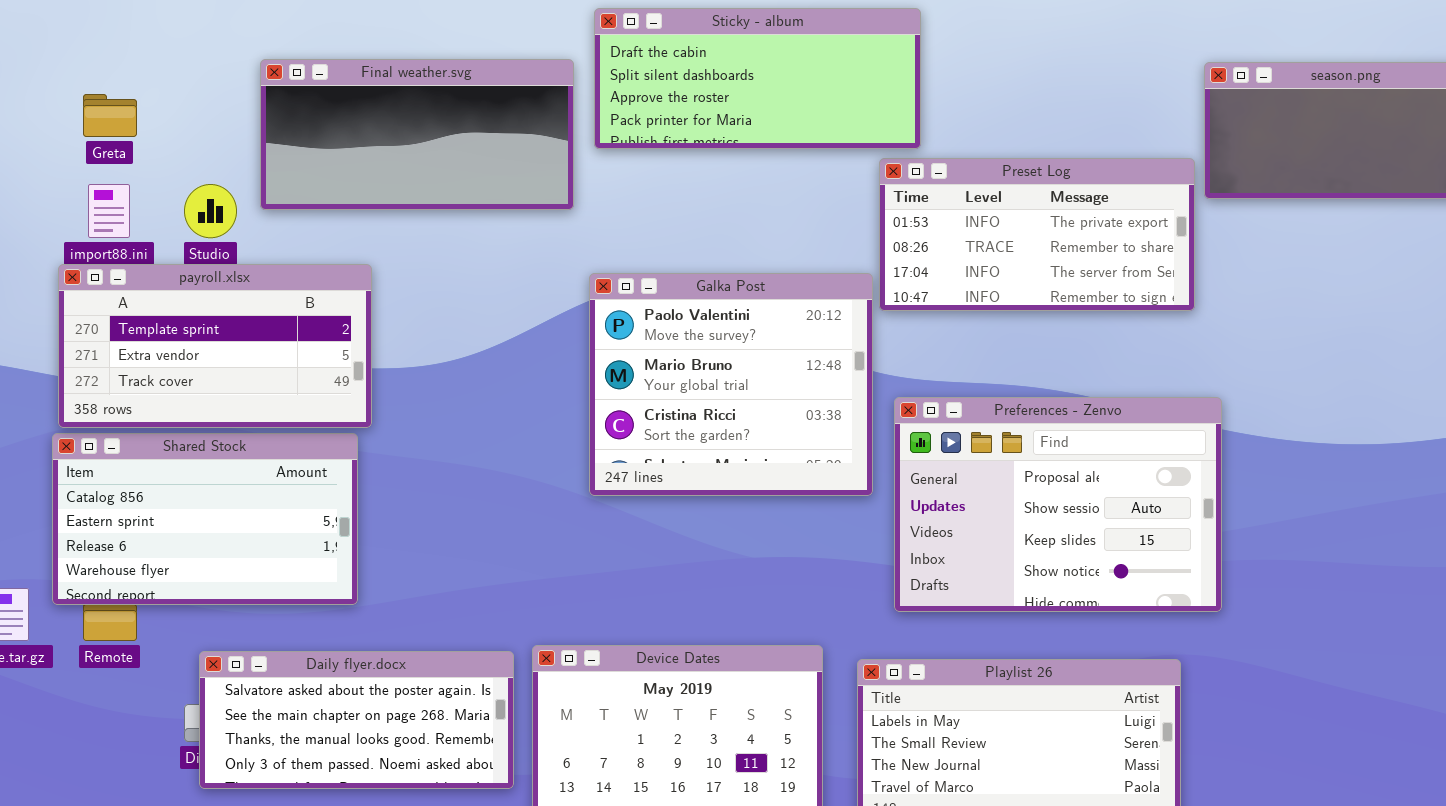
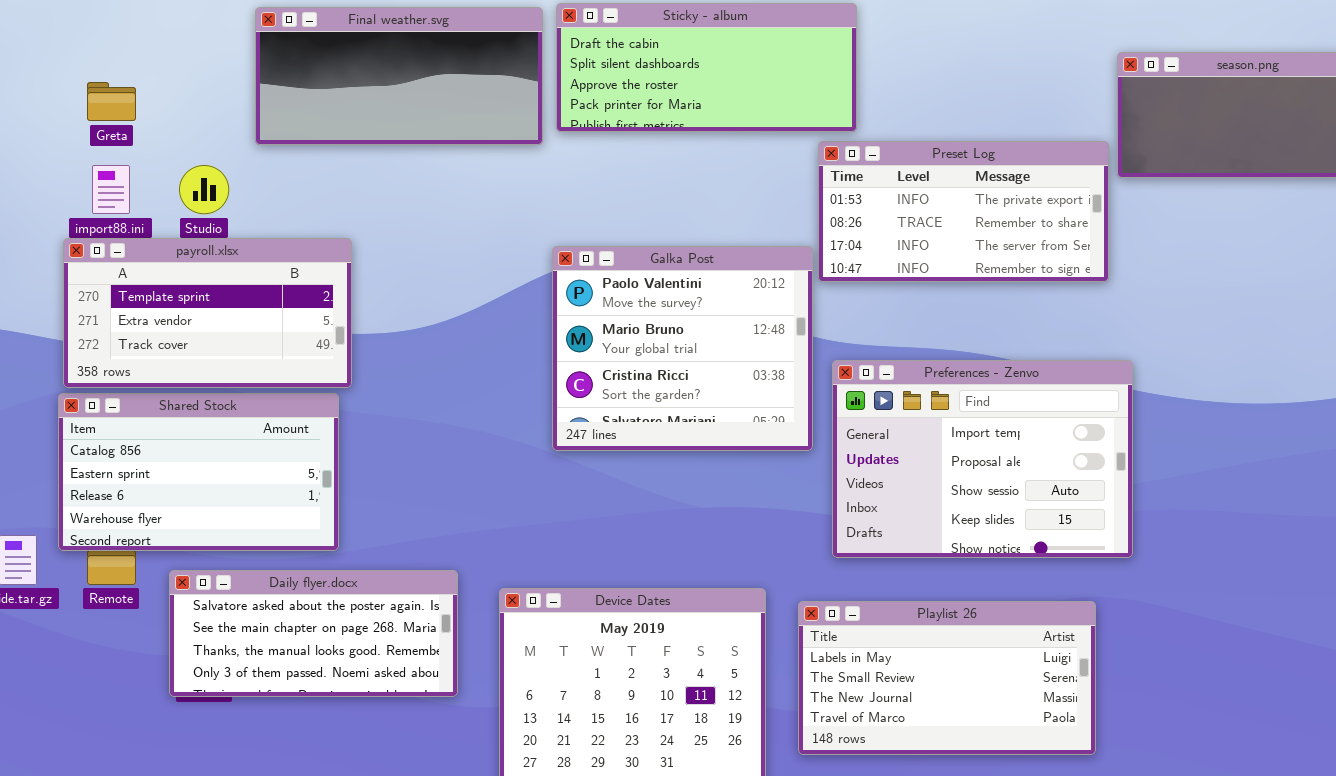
Final weather.svg: [260,59,574,210] -> [255,7,543,145], moved
Preferences - Zenvo: [894,397,1222,612] -> [832,360,1133,558], scrolled up 1 row
Daily flyer.docx: [199,651,514,789] -> [169,570,458,697], moved

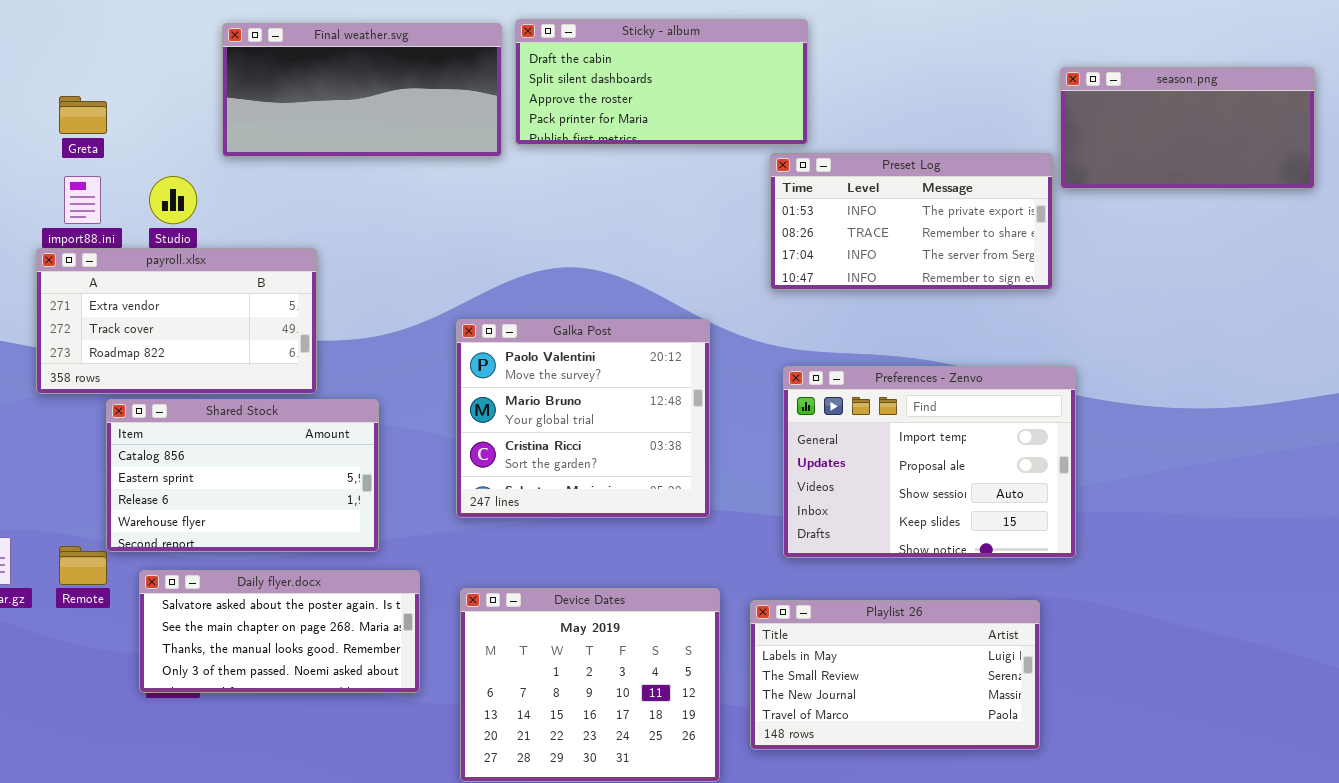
payroll.xlsx: [63,238,352,388] -> [36,248,317,394], scrolled down 1 row
Galka Post: [552,246,813,451] -> [456,319,710,518], moved
Shared Stock: [58,393,339,551] -> [106,399,379,552], moved

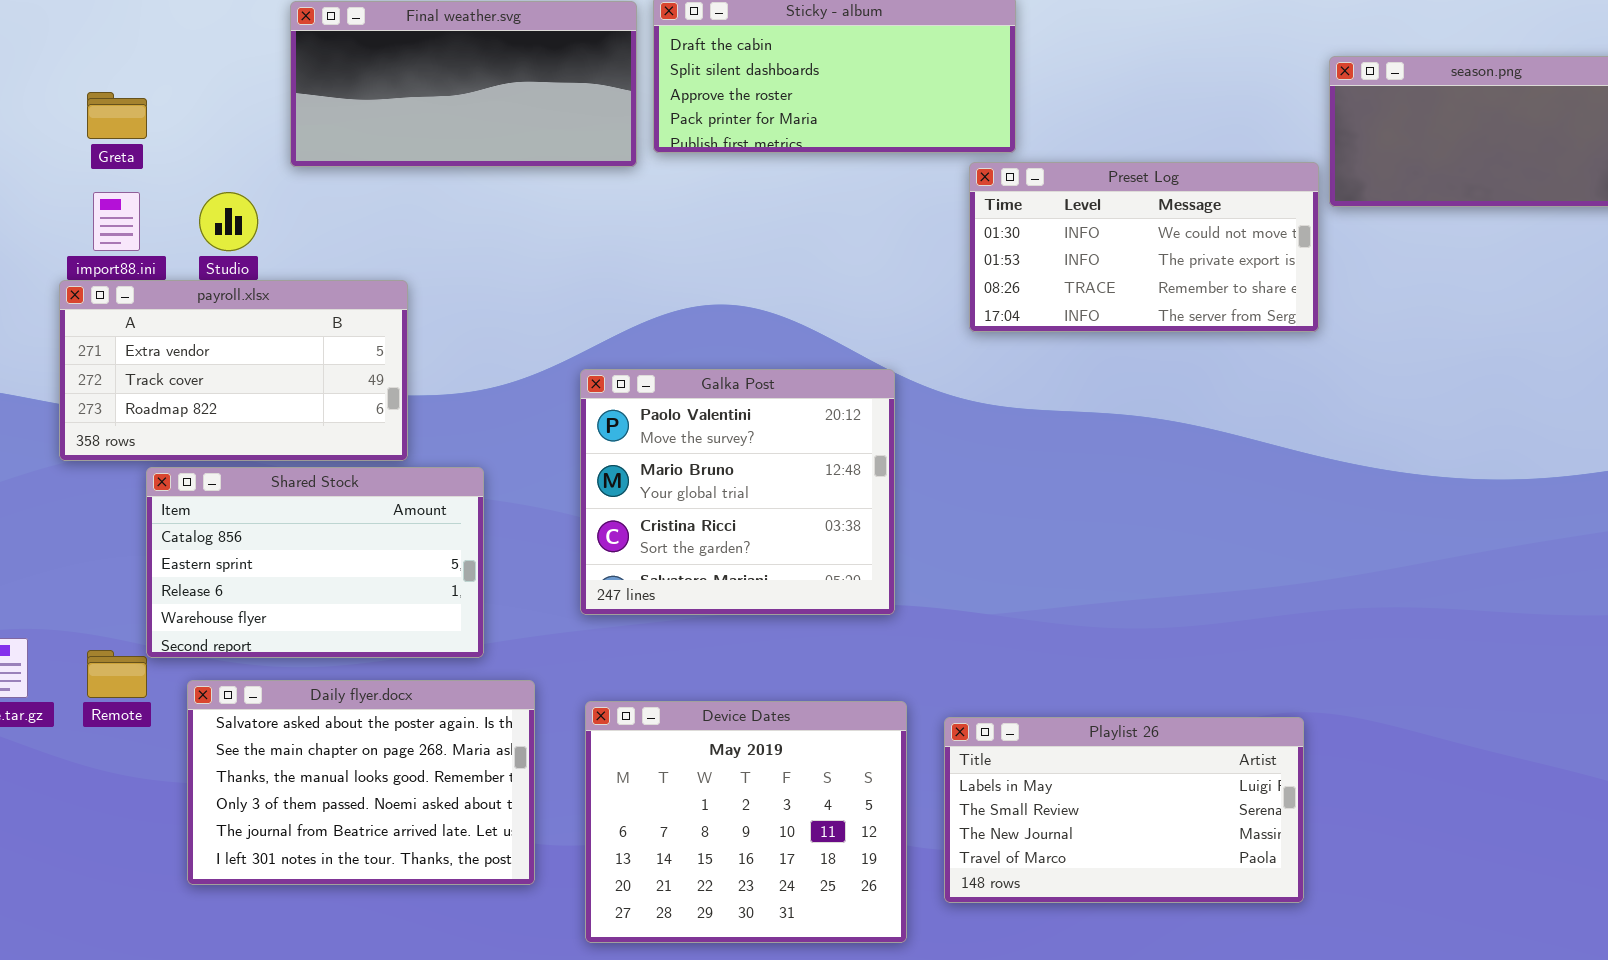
Preset Log: [770,153,1053,290] -> [969,162,1319,332], scrolled up 1 row
Preferences - Zenvo: [783,366,1076,558] -> none, closed
Daily flyer.docx: [139,570,420,693] -> [187,680,535,885], resized

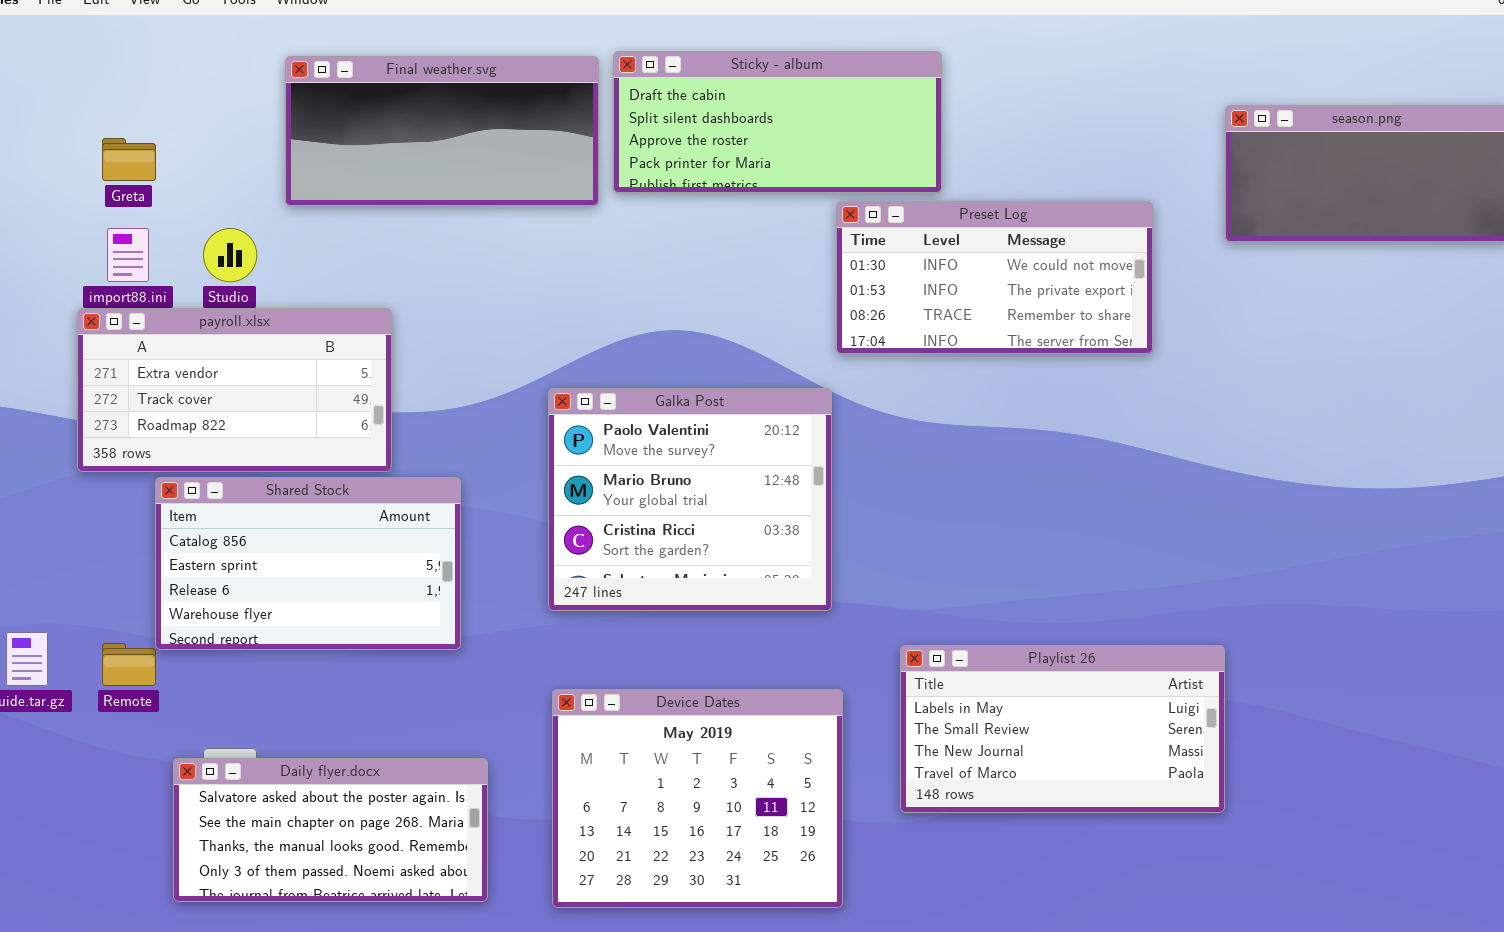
Preset Log: [969,162,1319,332] -> [836,201,1153,354], moved
Daily flyer.docx: [187,680,535,885] -> [173,758,488,902], moved, resized
Playlist 26: [944,717,1304,903] -> [900,645,1225,813], moved

